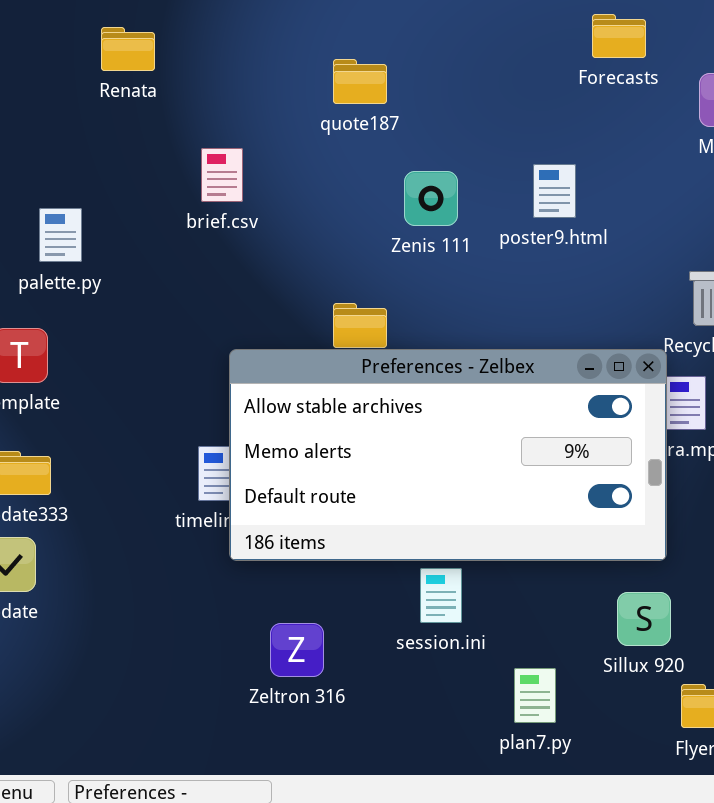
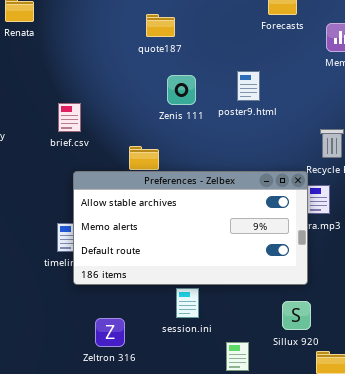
quote187: [333,59,387,104] -> [146,14,175,37], moved
brief.csv: [201,148,243,202] -> [58,103,81,132], moved

